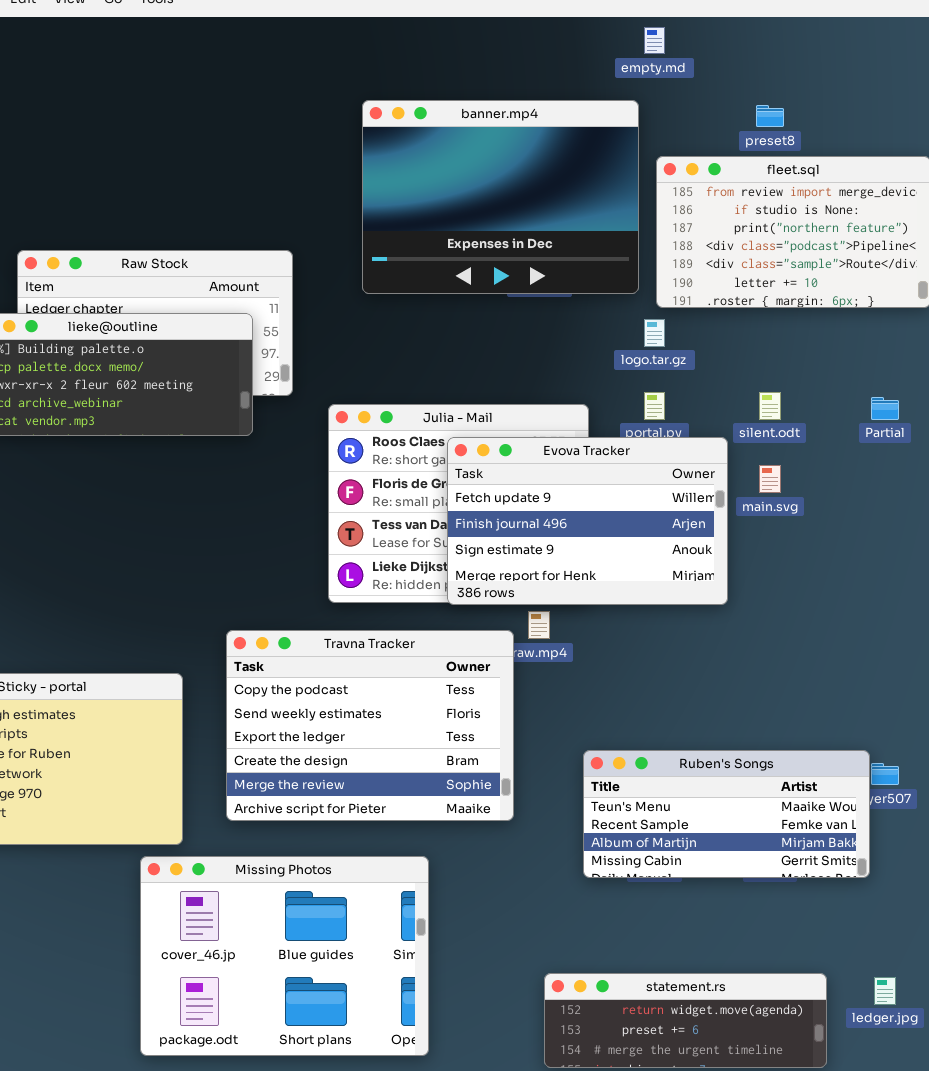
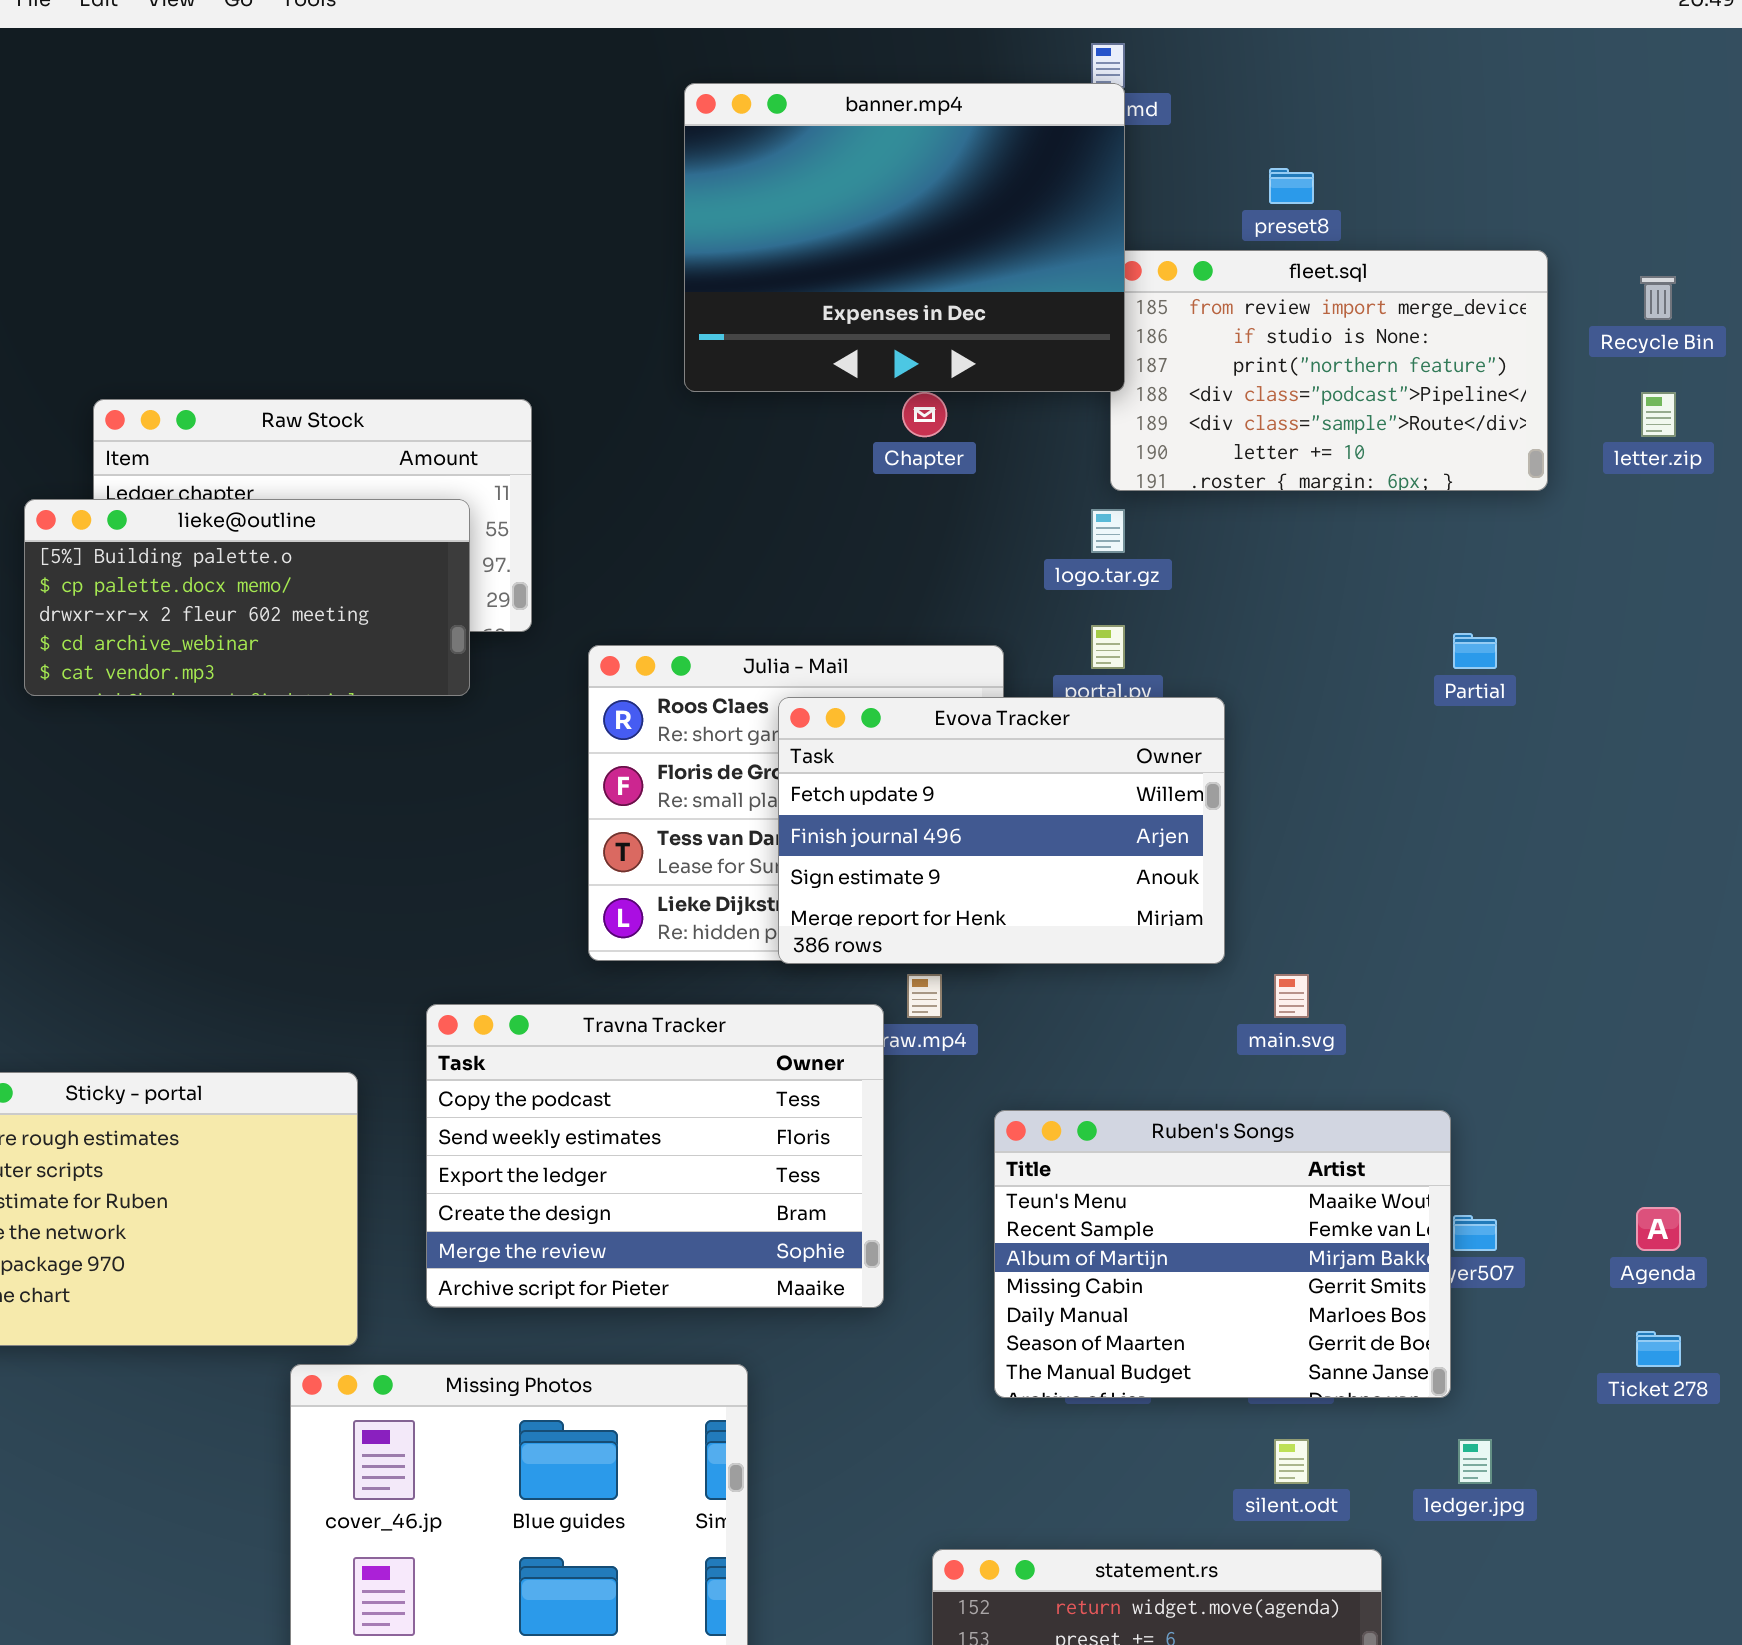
banner.mp4: [362,100,639,294] -> [684,83,1125,392], moved
silent.odt: [759,392,781,420] -> [1274,1439,1309,1484], moved
main.svg: [759,465,781,493] -> [1274,974,1309,1018], moved
Ruben's Songs: [583,750,870,878] -> [994,1110,1451,1398], resized
ledger.jpg: [874,977,896,1005] -> [1458,1439,1492,1484], moved

